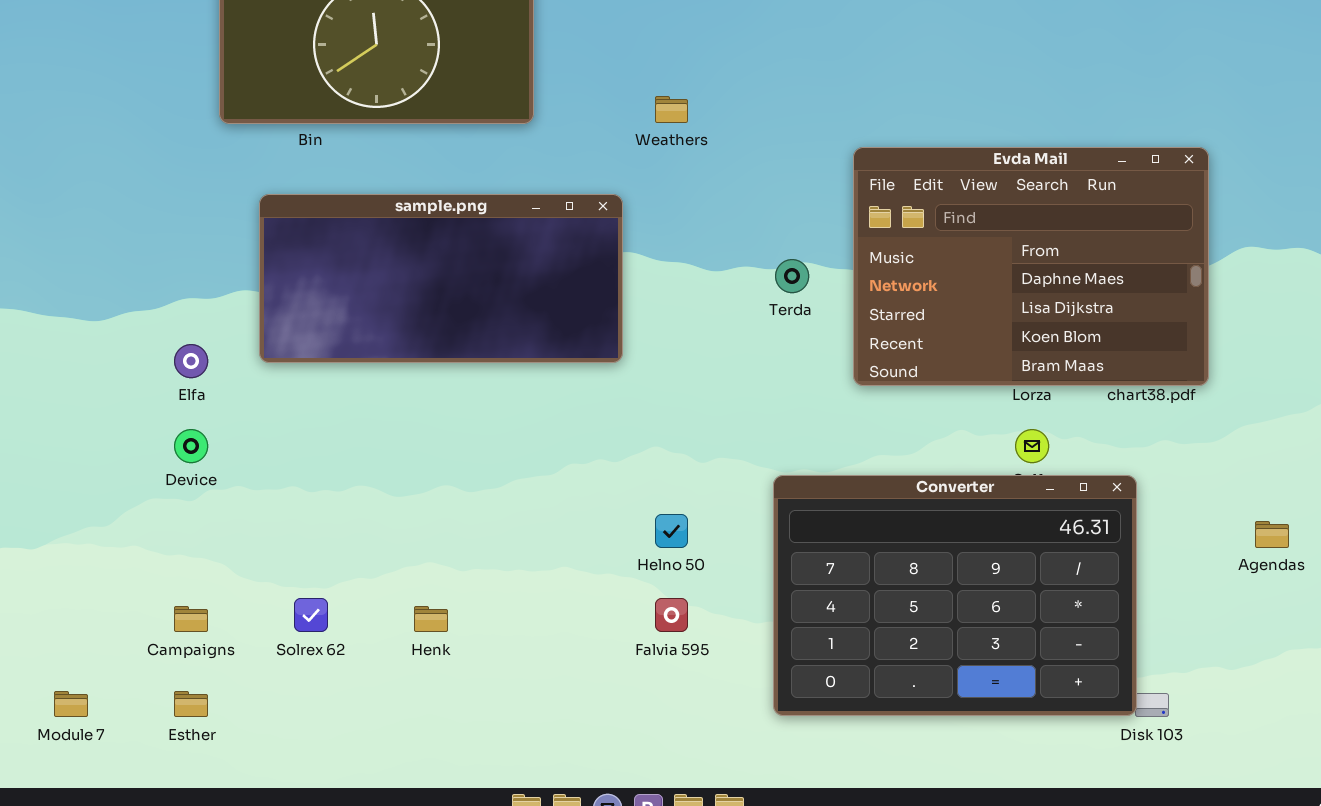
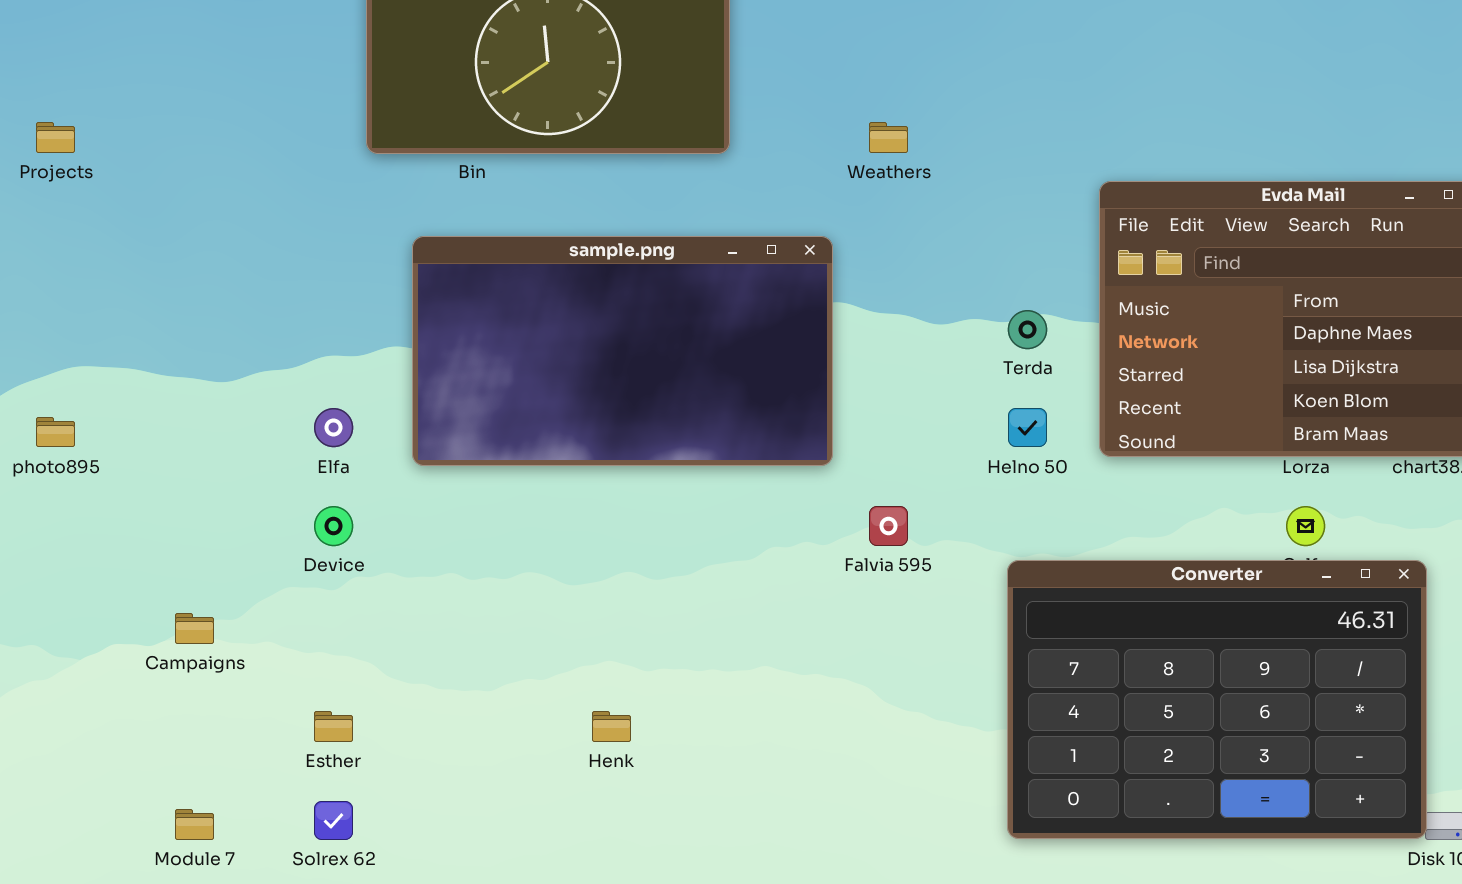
sample.png: [259,194,623,363] -> [412,236,833,466], resized
Helno 50: [655,514,688,548] -> [1008,408,1047,447], moved
Solrex 62: [294,598,328,632] -> [314,801,353,840], moved
Falvia 595: [655,598,688,632] -> [869,506,908,546], moved
Campaigns: [174,606,208,632] -> [175,613,214,644], moved
Esther: [174,691,208,717] -> [314,711,353,742], moved

